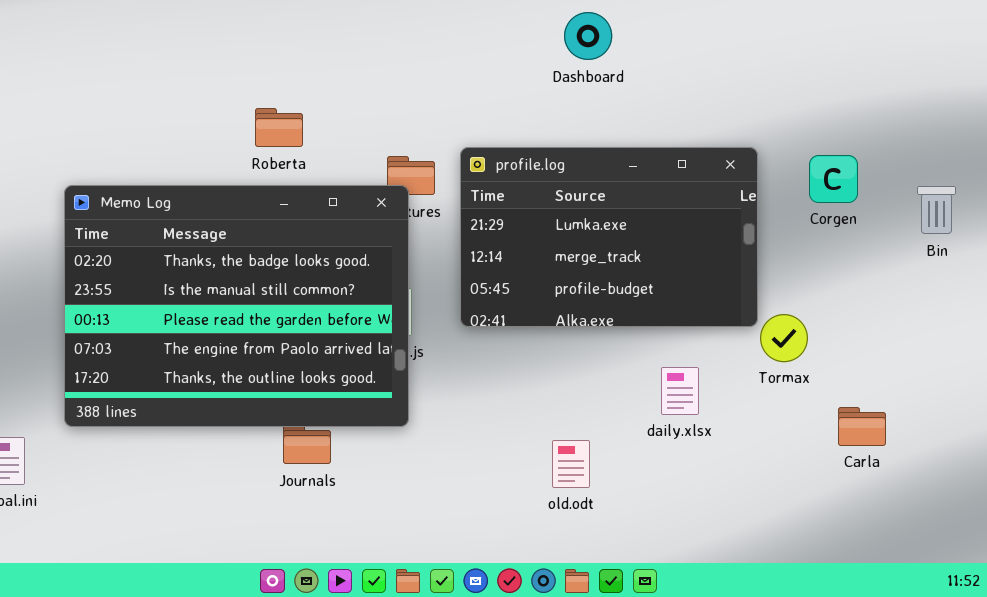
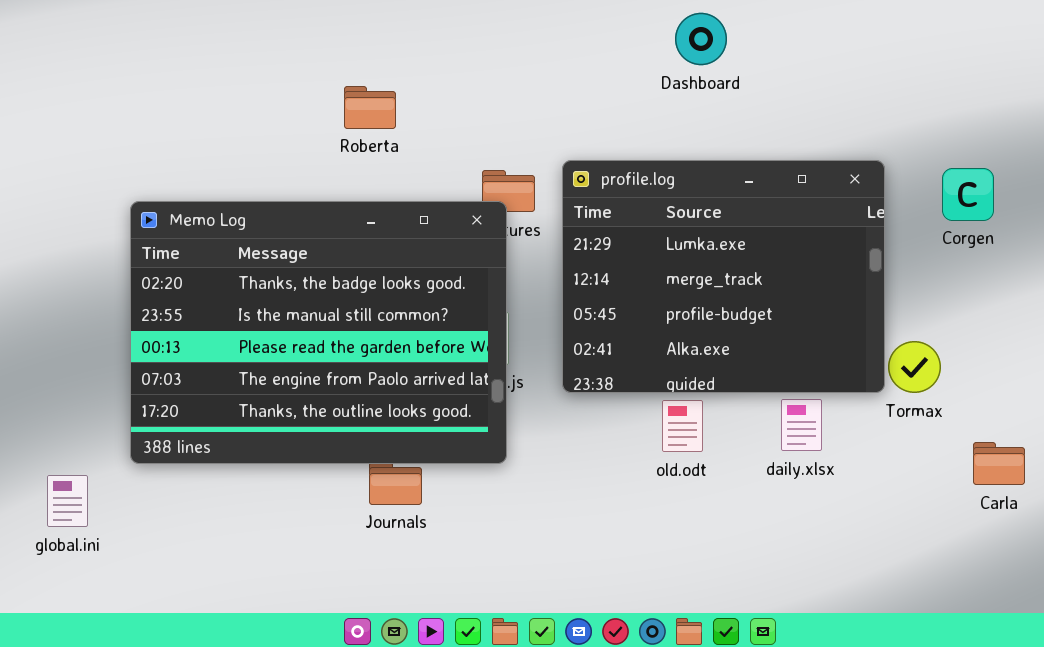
Roberta: [255,108,303,147] -> [344,86,396,129], moved
profile.log: [460,147,758,327] -> [562,160,885,393], resized
old.odt: [552,440,590,488] -> [662,400,703,452], moved

